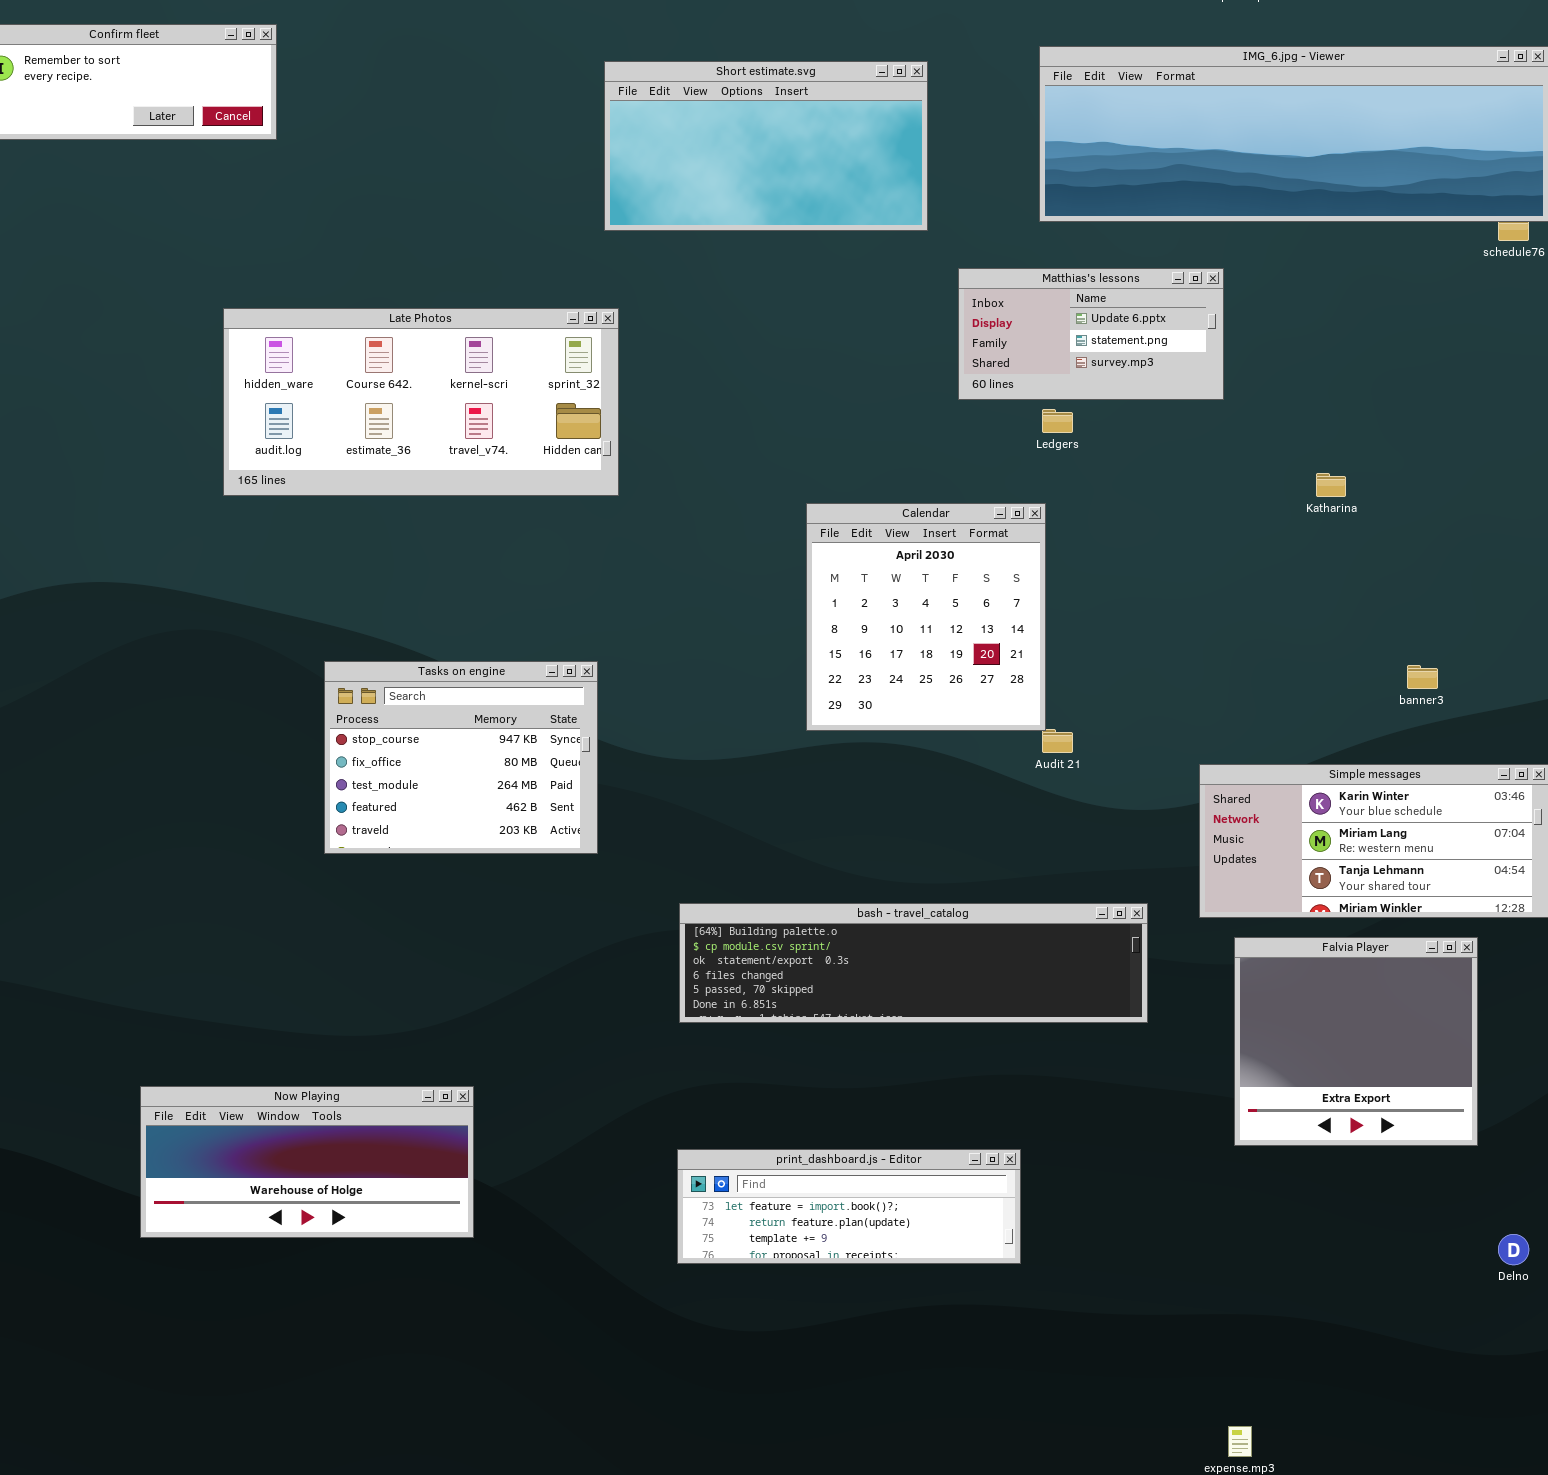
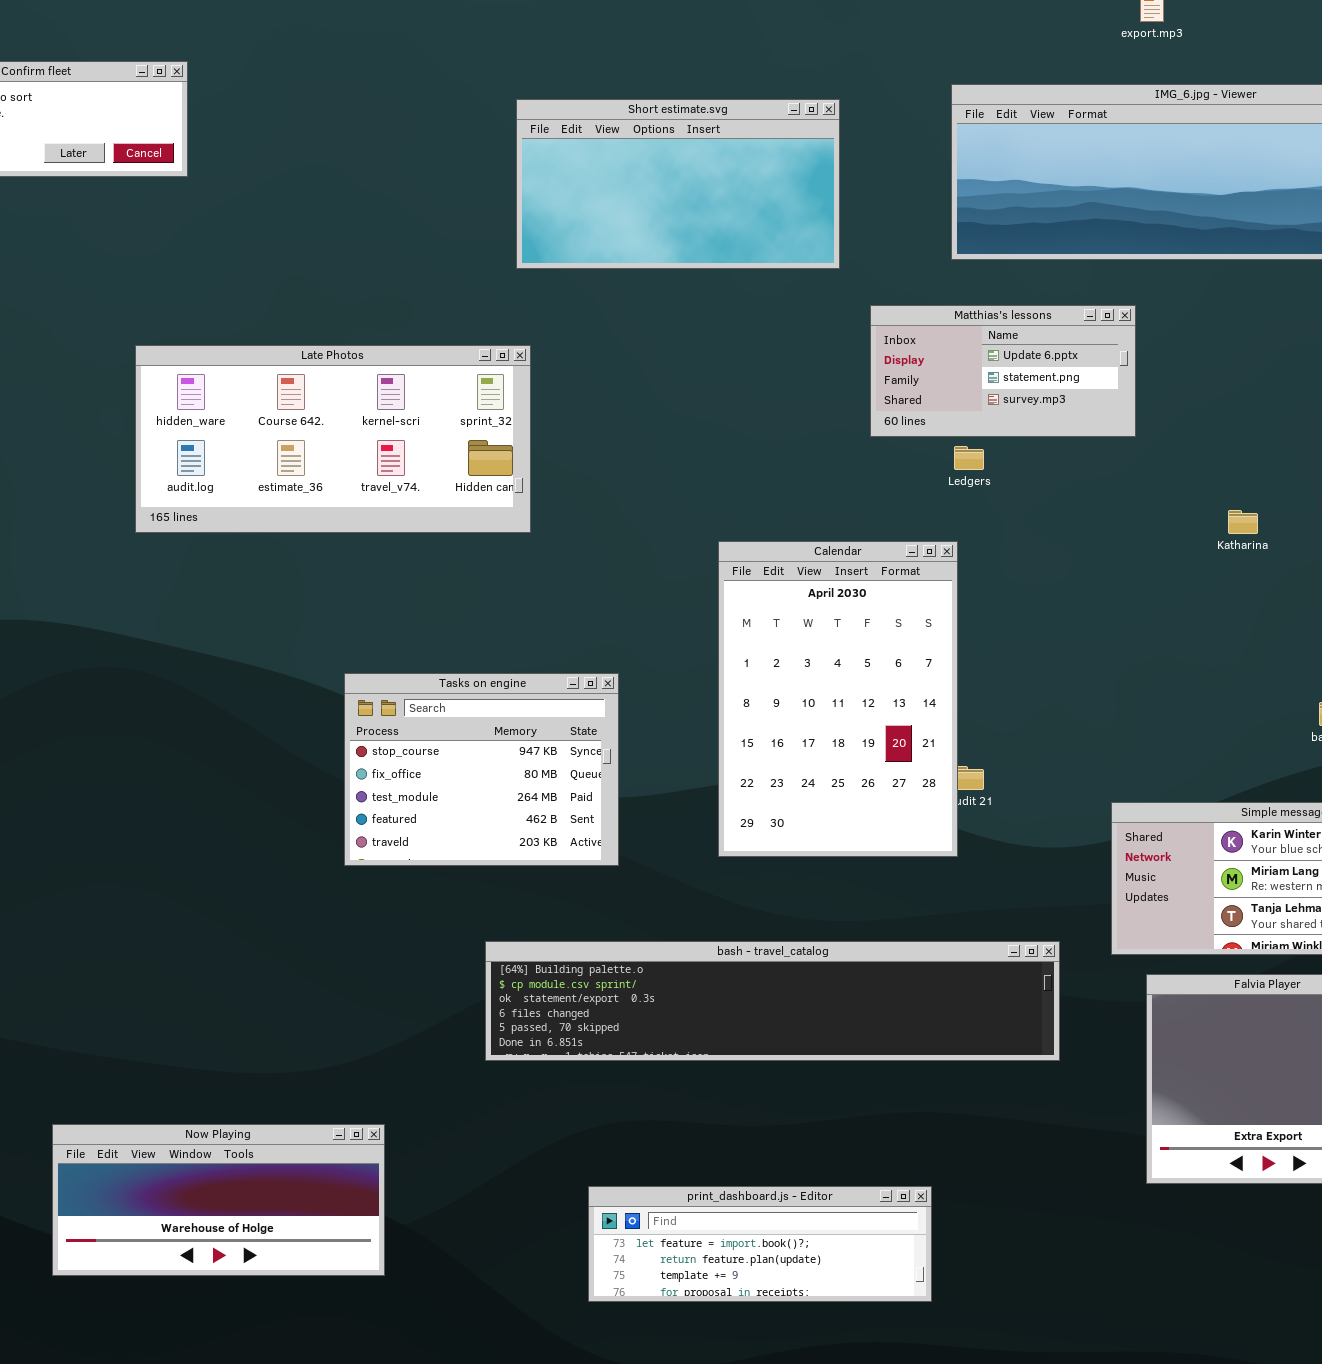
Calendar: [806,503,1046,731] -> [718,541,958,857], resized
Tasks on engine: [324,661,598,854] -> [344,673,619,866], moved
bash - travel_catalog: [679,903,1148,1023] -> [485,941,1060,1061], resized

